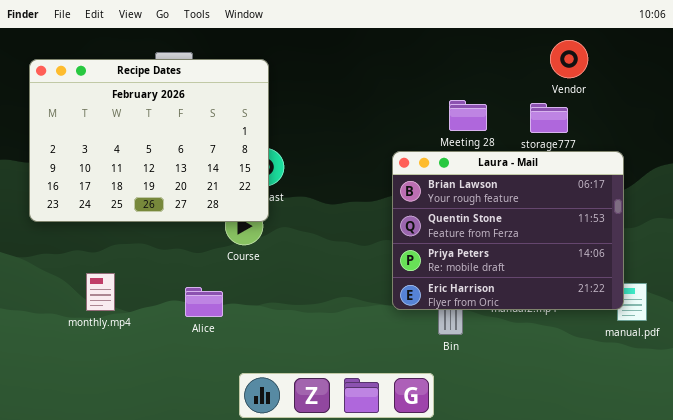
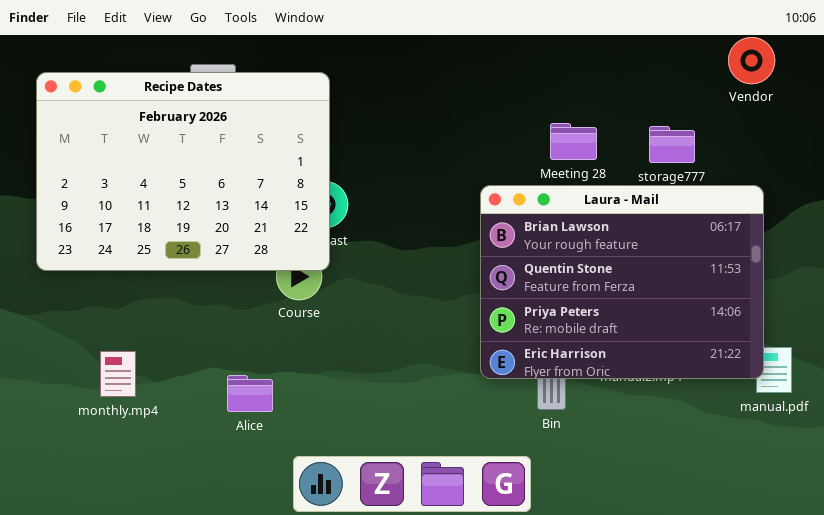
Vendor: [550,40,588,78] -> [728,37,775,84], moved
monthly.mp4: [86,273,115,311] -> [100,351,136,397], moved
Alice: [185,287,223,317] -> [227,375,273,412], moved

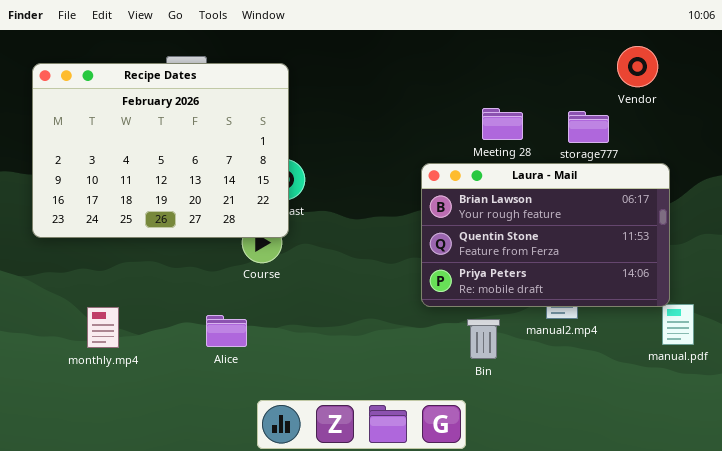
Vendor: [728,37,775,84] -> [617,46,658,87], moved
Laura - Mail: [480,185,764,379] -> [421,163,670,307], resized
Alice: [227,375,273,412] -> [206,315,247,347], moved

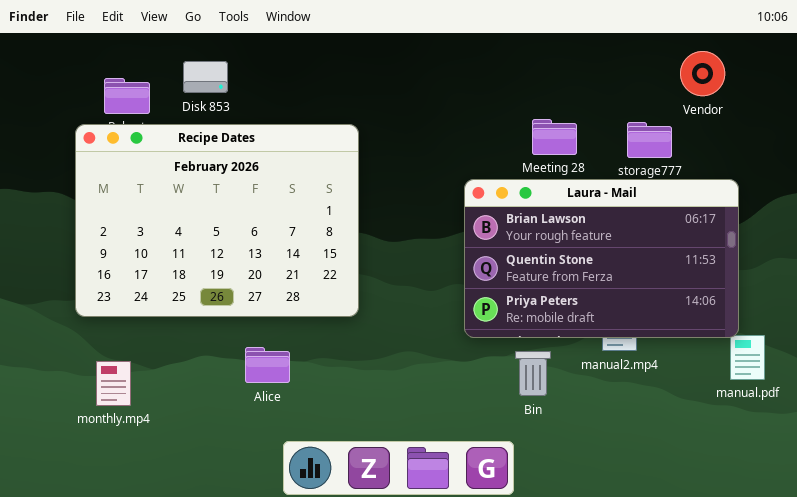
Recipe Dates: [32,63,289,238] -> [75,124,359,317], moved
monthly.mp4: [87,307,119,348] -> [96,361,131,406], moved
Alice: [206,315,247,347] -> [245,347,290,383], moved

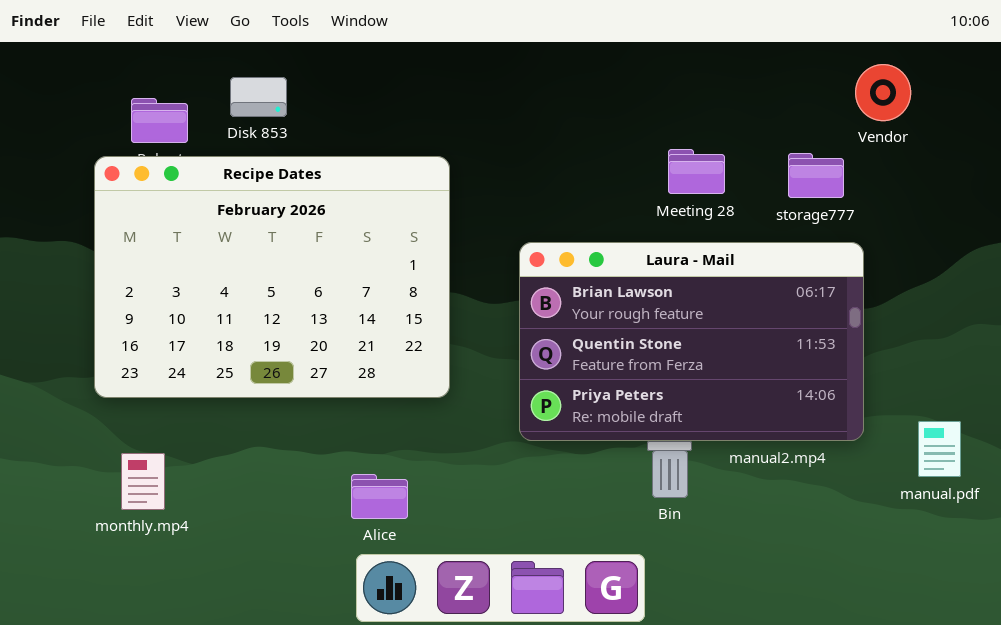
Laura - Mail: [464,179,739,338] -> [519,242,864,441], moved
Alice: [245,347,290,383] -> [351,474,408,519], moved

